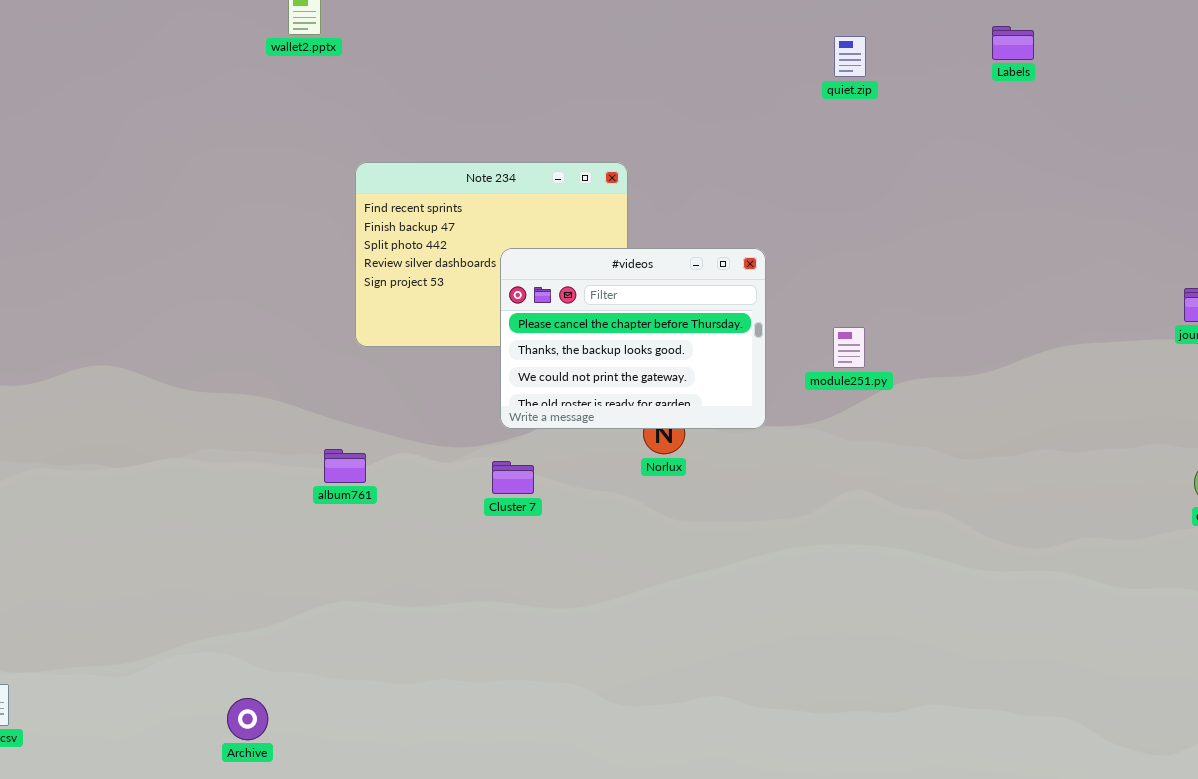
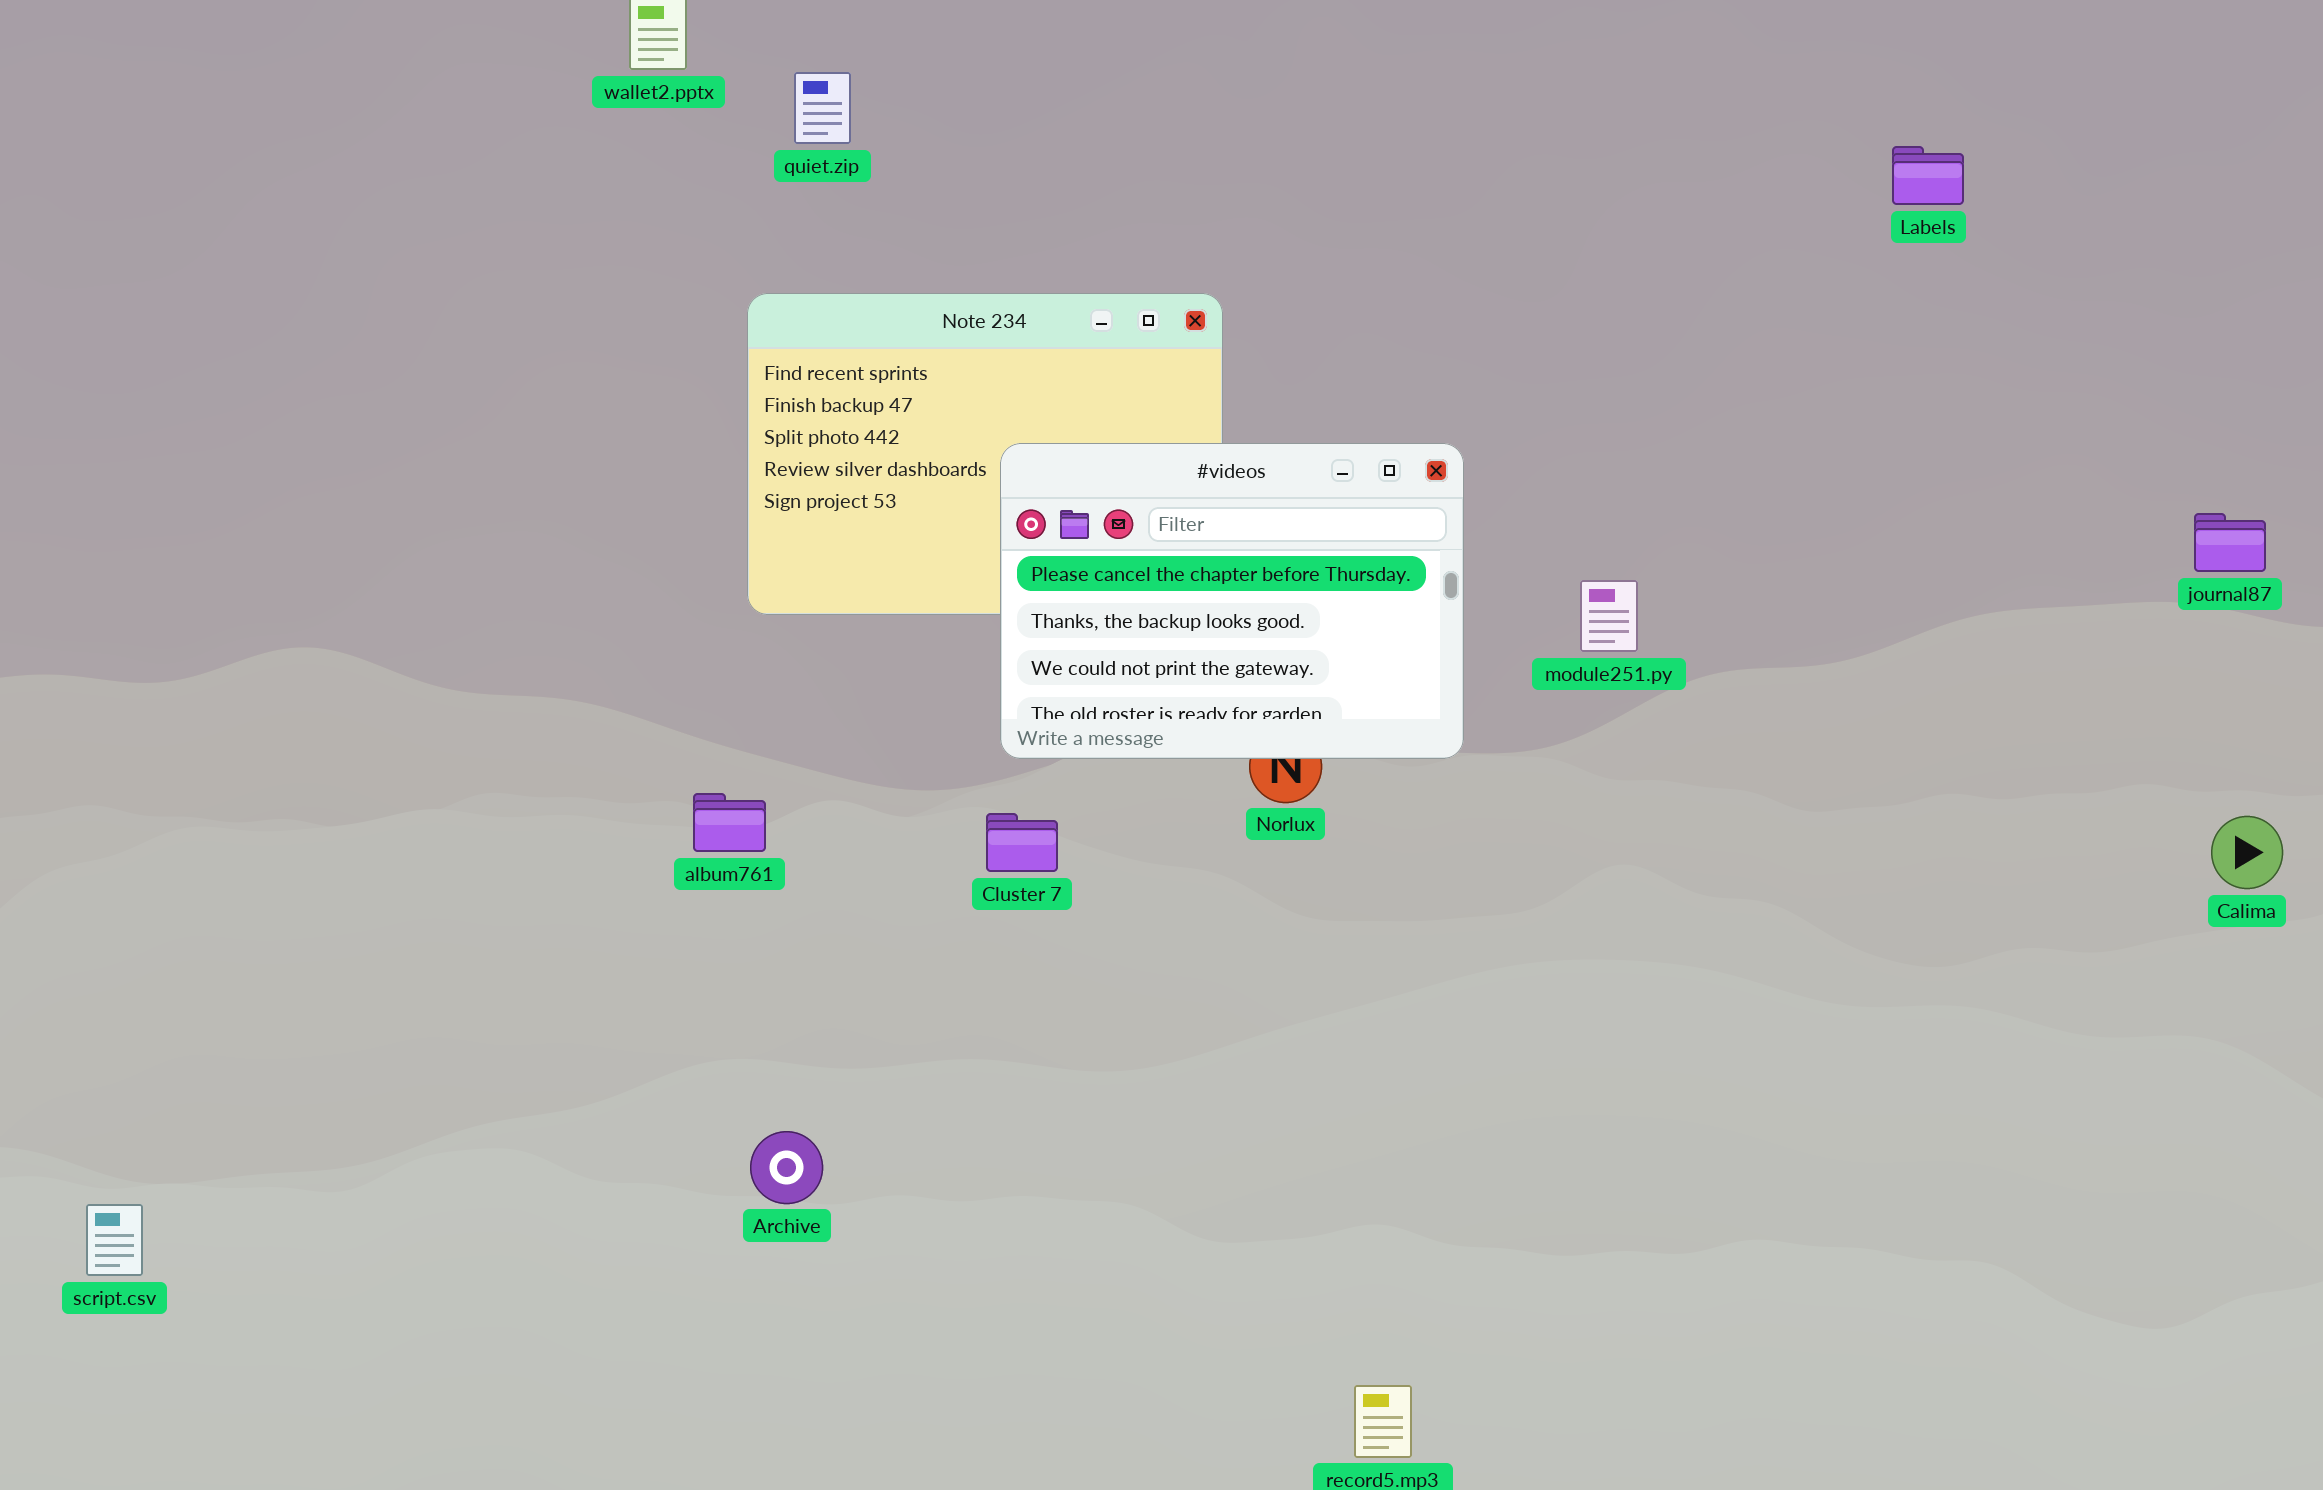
Labels: [992,26,1034,60] -> [1892,146,1964,205], moved
quiet.zip: [834,36,866,77] -> [794,72,851,144], moved
Archive: [227,698,268,740] -> [750,1131,823,1204], moved

